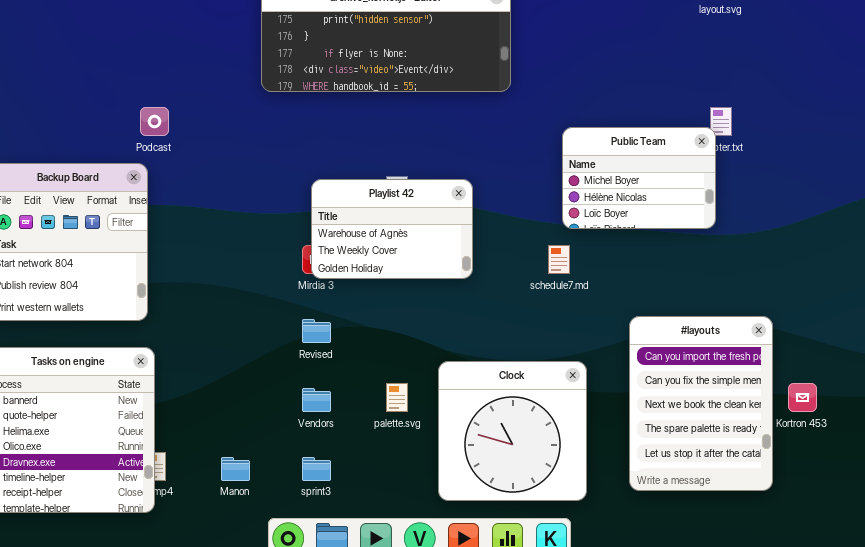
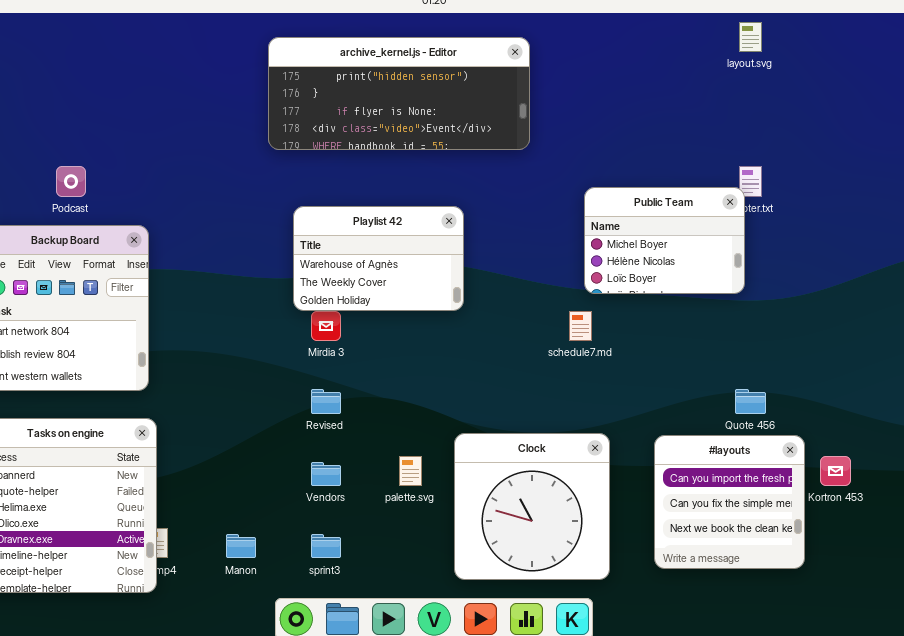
Podcast: [140,107,169,136] -> [56,166,86,197], moved
Playlist 42: [311,179,473,279] -> [293,206,464,311], moved
#layouts: [629,316,773,491] -> [654,435,805,569], resized

